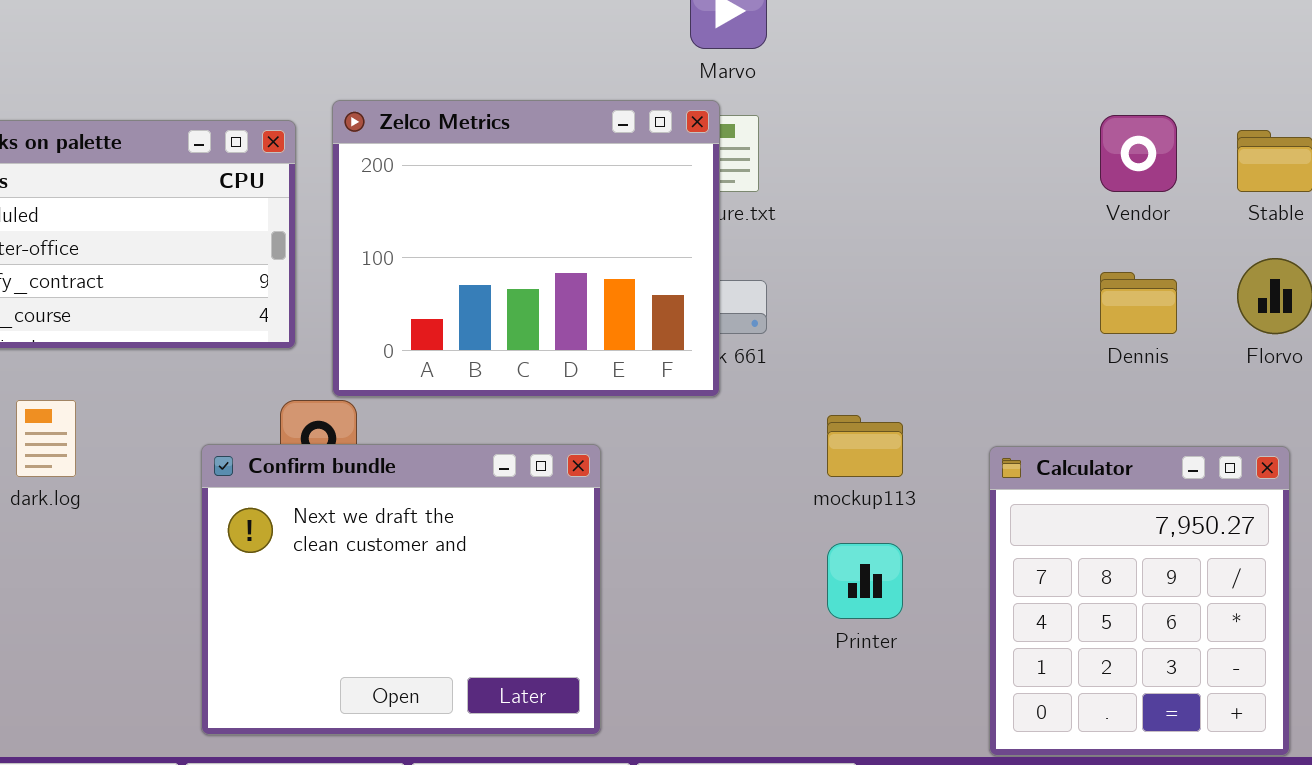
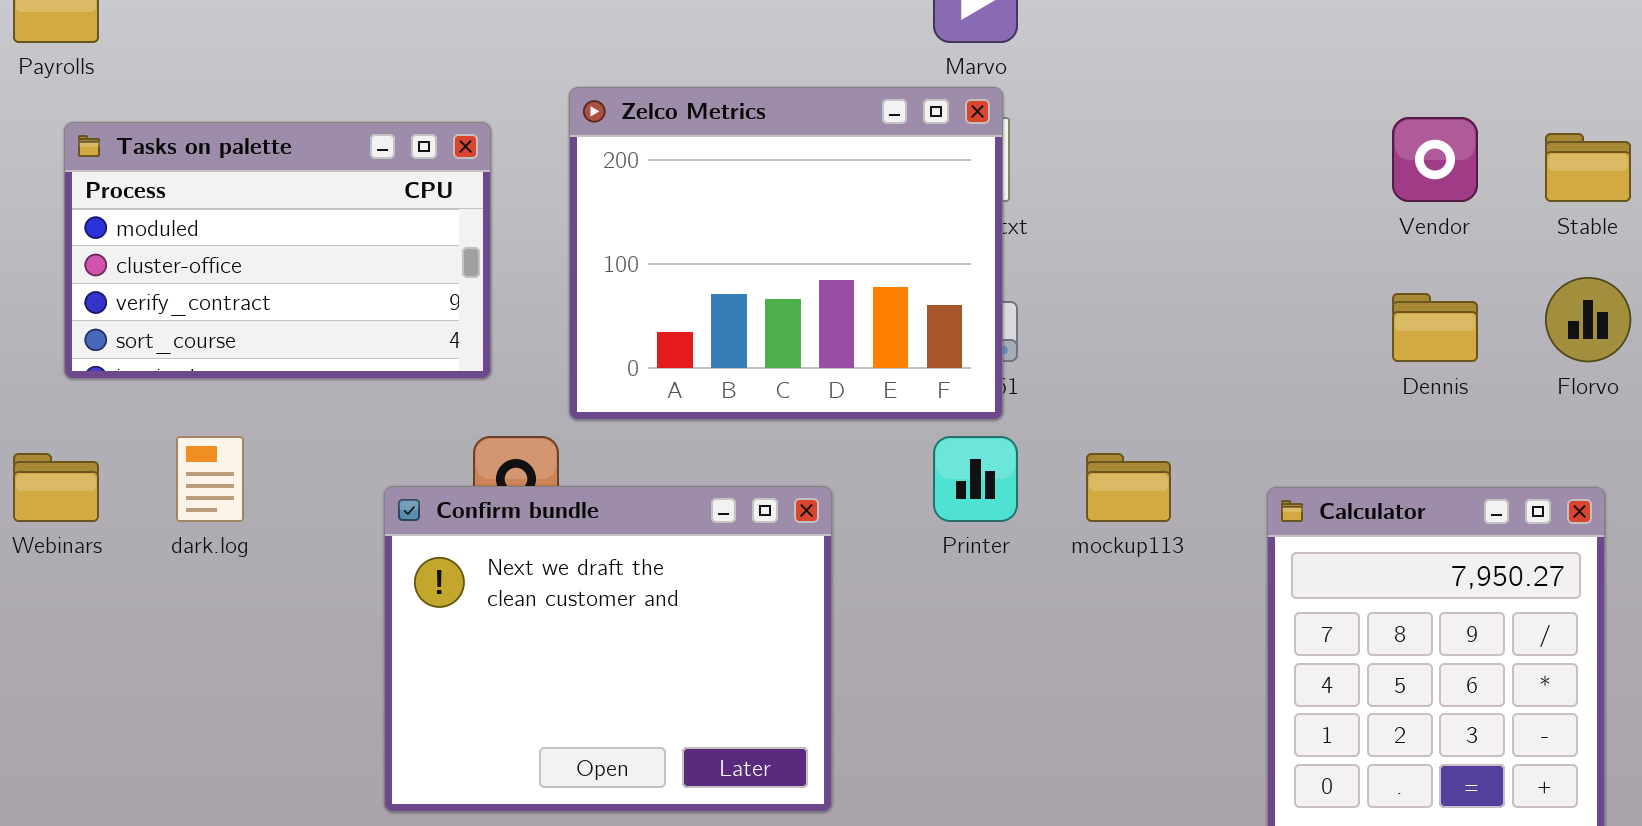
Zelco Metrics: [332,100,720,397] -> [569,87,1003,420], moved
Printer: [827,543,903,619] -> [933,436,1018,522], moved

